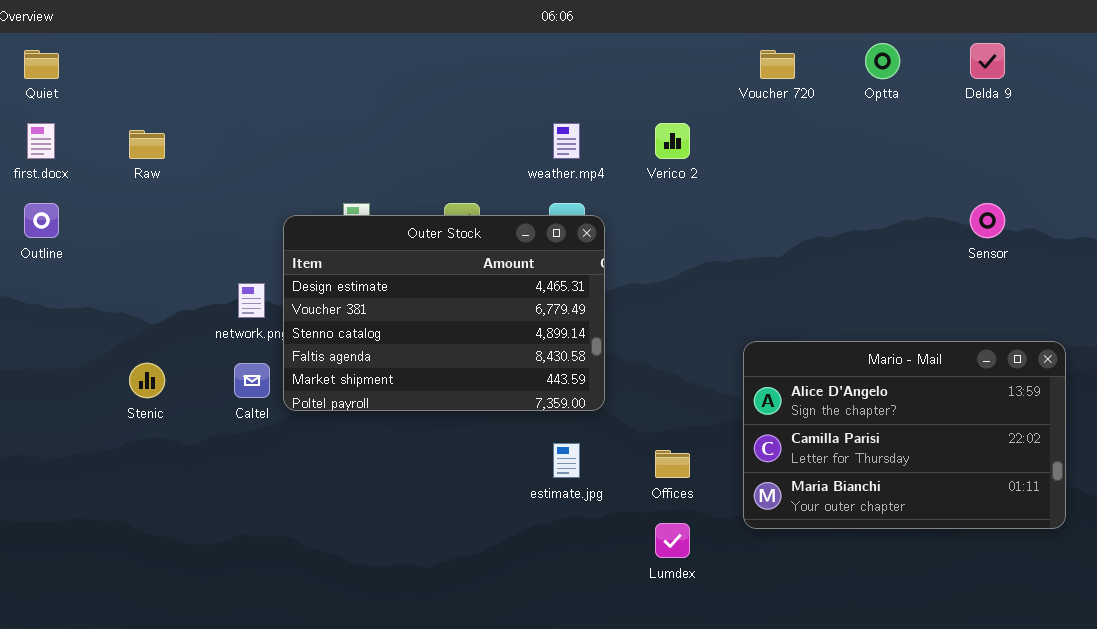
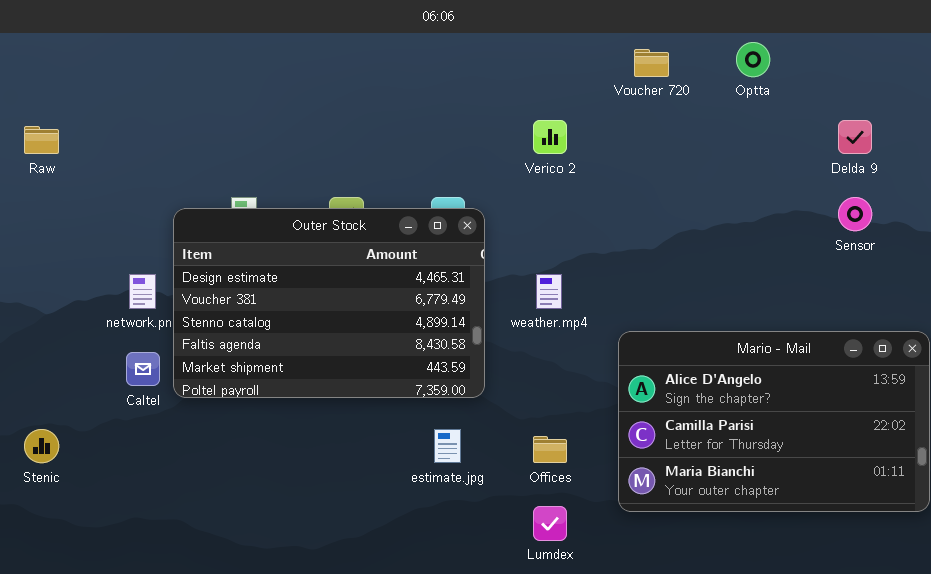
Delda 9: [970,43,1005,79] -> [838,120,872,154], moved
weather.mp4: [553,123,580,159] -> [536,274,562,309], moved
Stenic: [129,363,165,398] -> [24,429,59,463], moved

